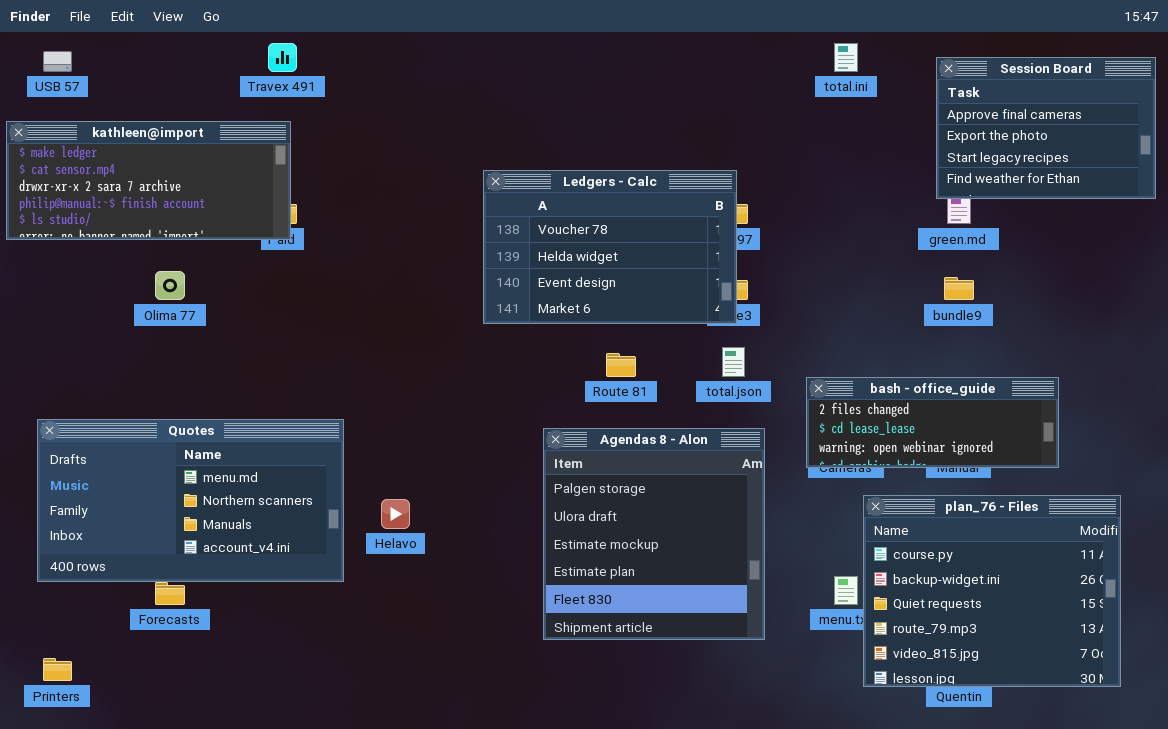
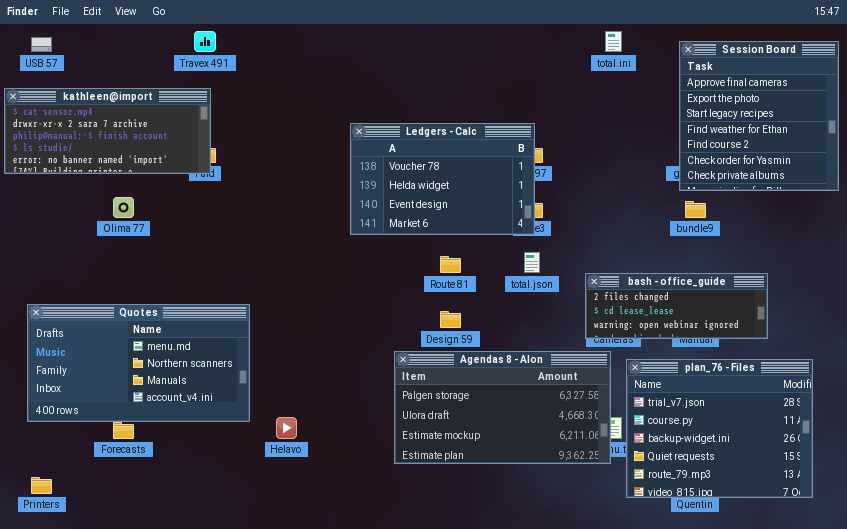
Session Board: [936,57,1156,199] -> [679,41,839,191], resized
kathleen@import: [6,121,291,240] -> [4,88,211,174], scrolled down 1 row
Agendas 8 - Alon: [543,428,765,640] -> [394,351,611,464], resized
plan_76 - Files: [863,495,1121,687] -> [626,359,813,498], scrolled up 1 row
Helavo: [381,499,410,529] -> [276,417,297,439], moved

